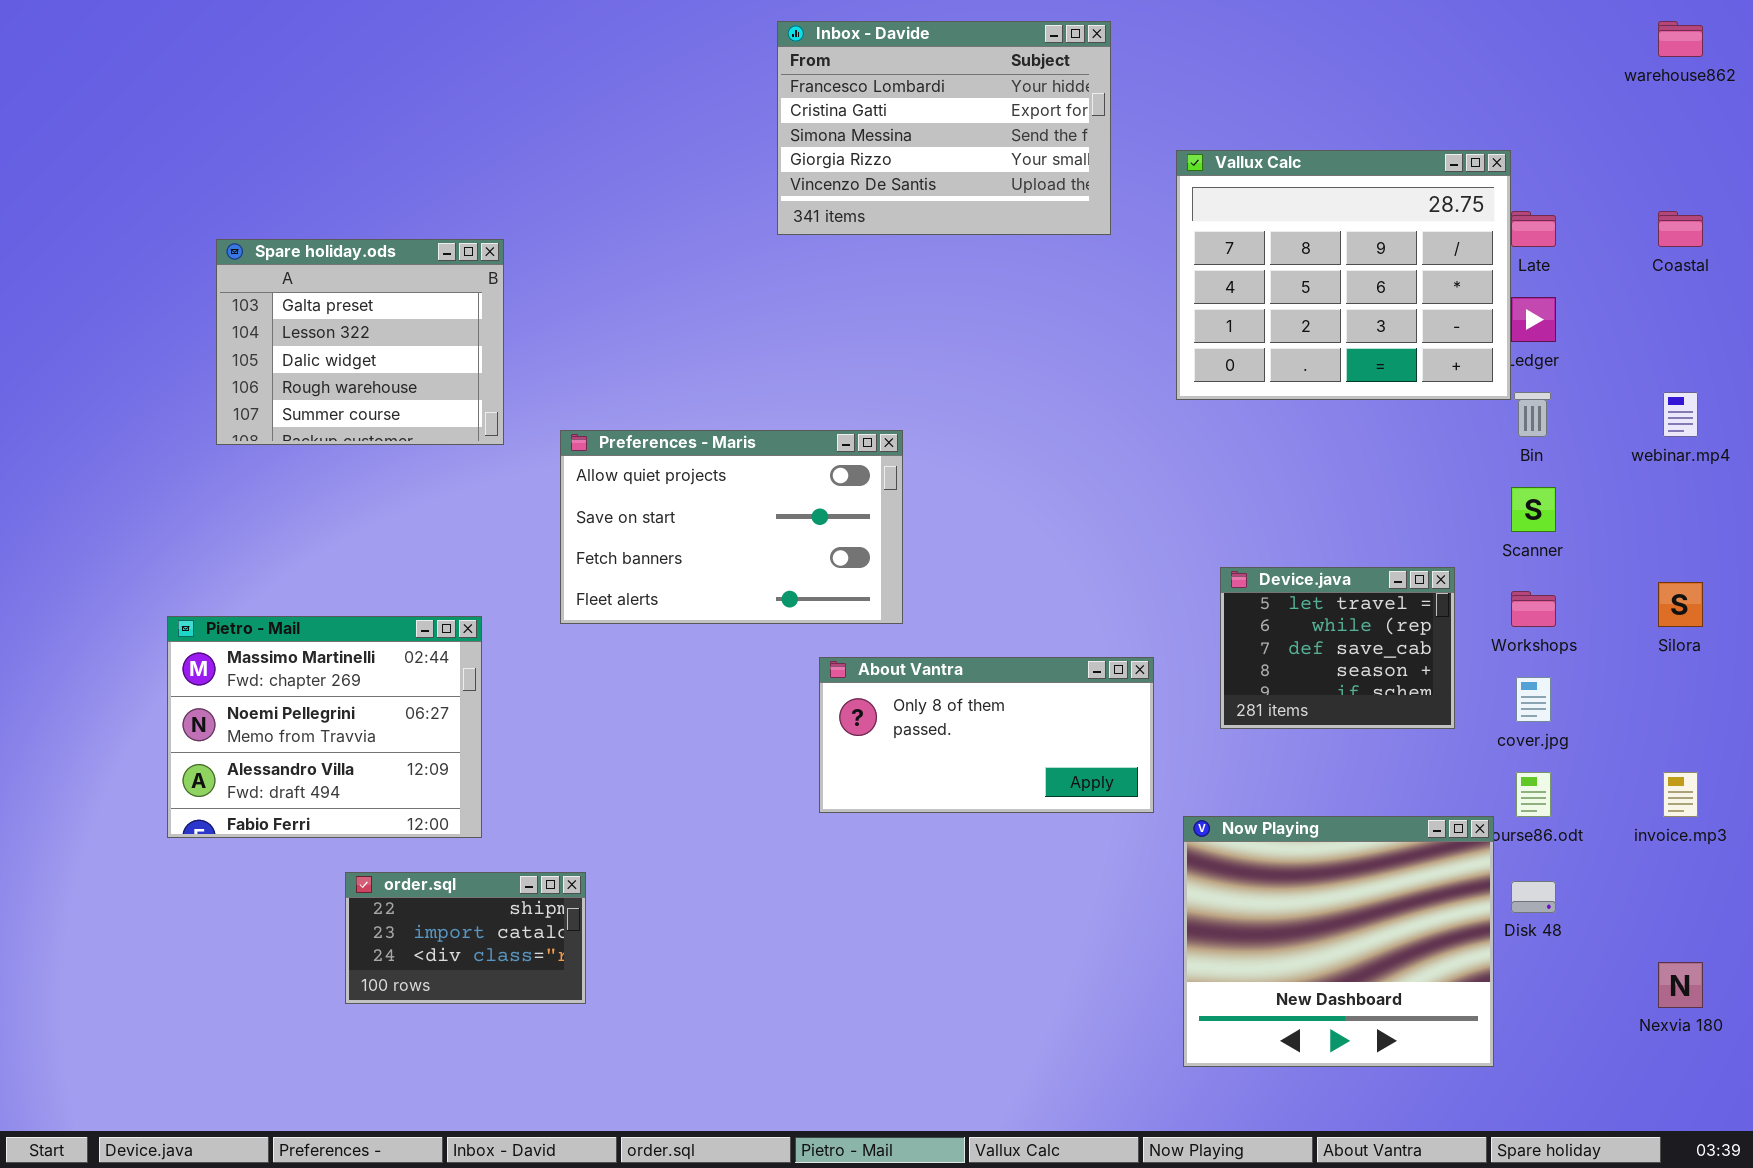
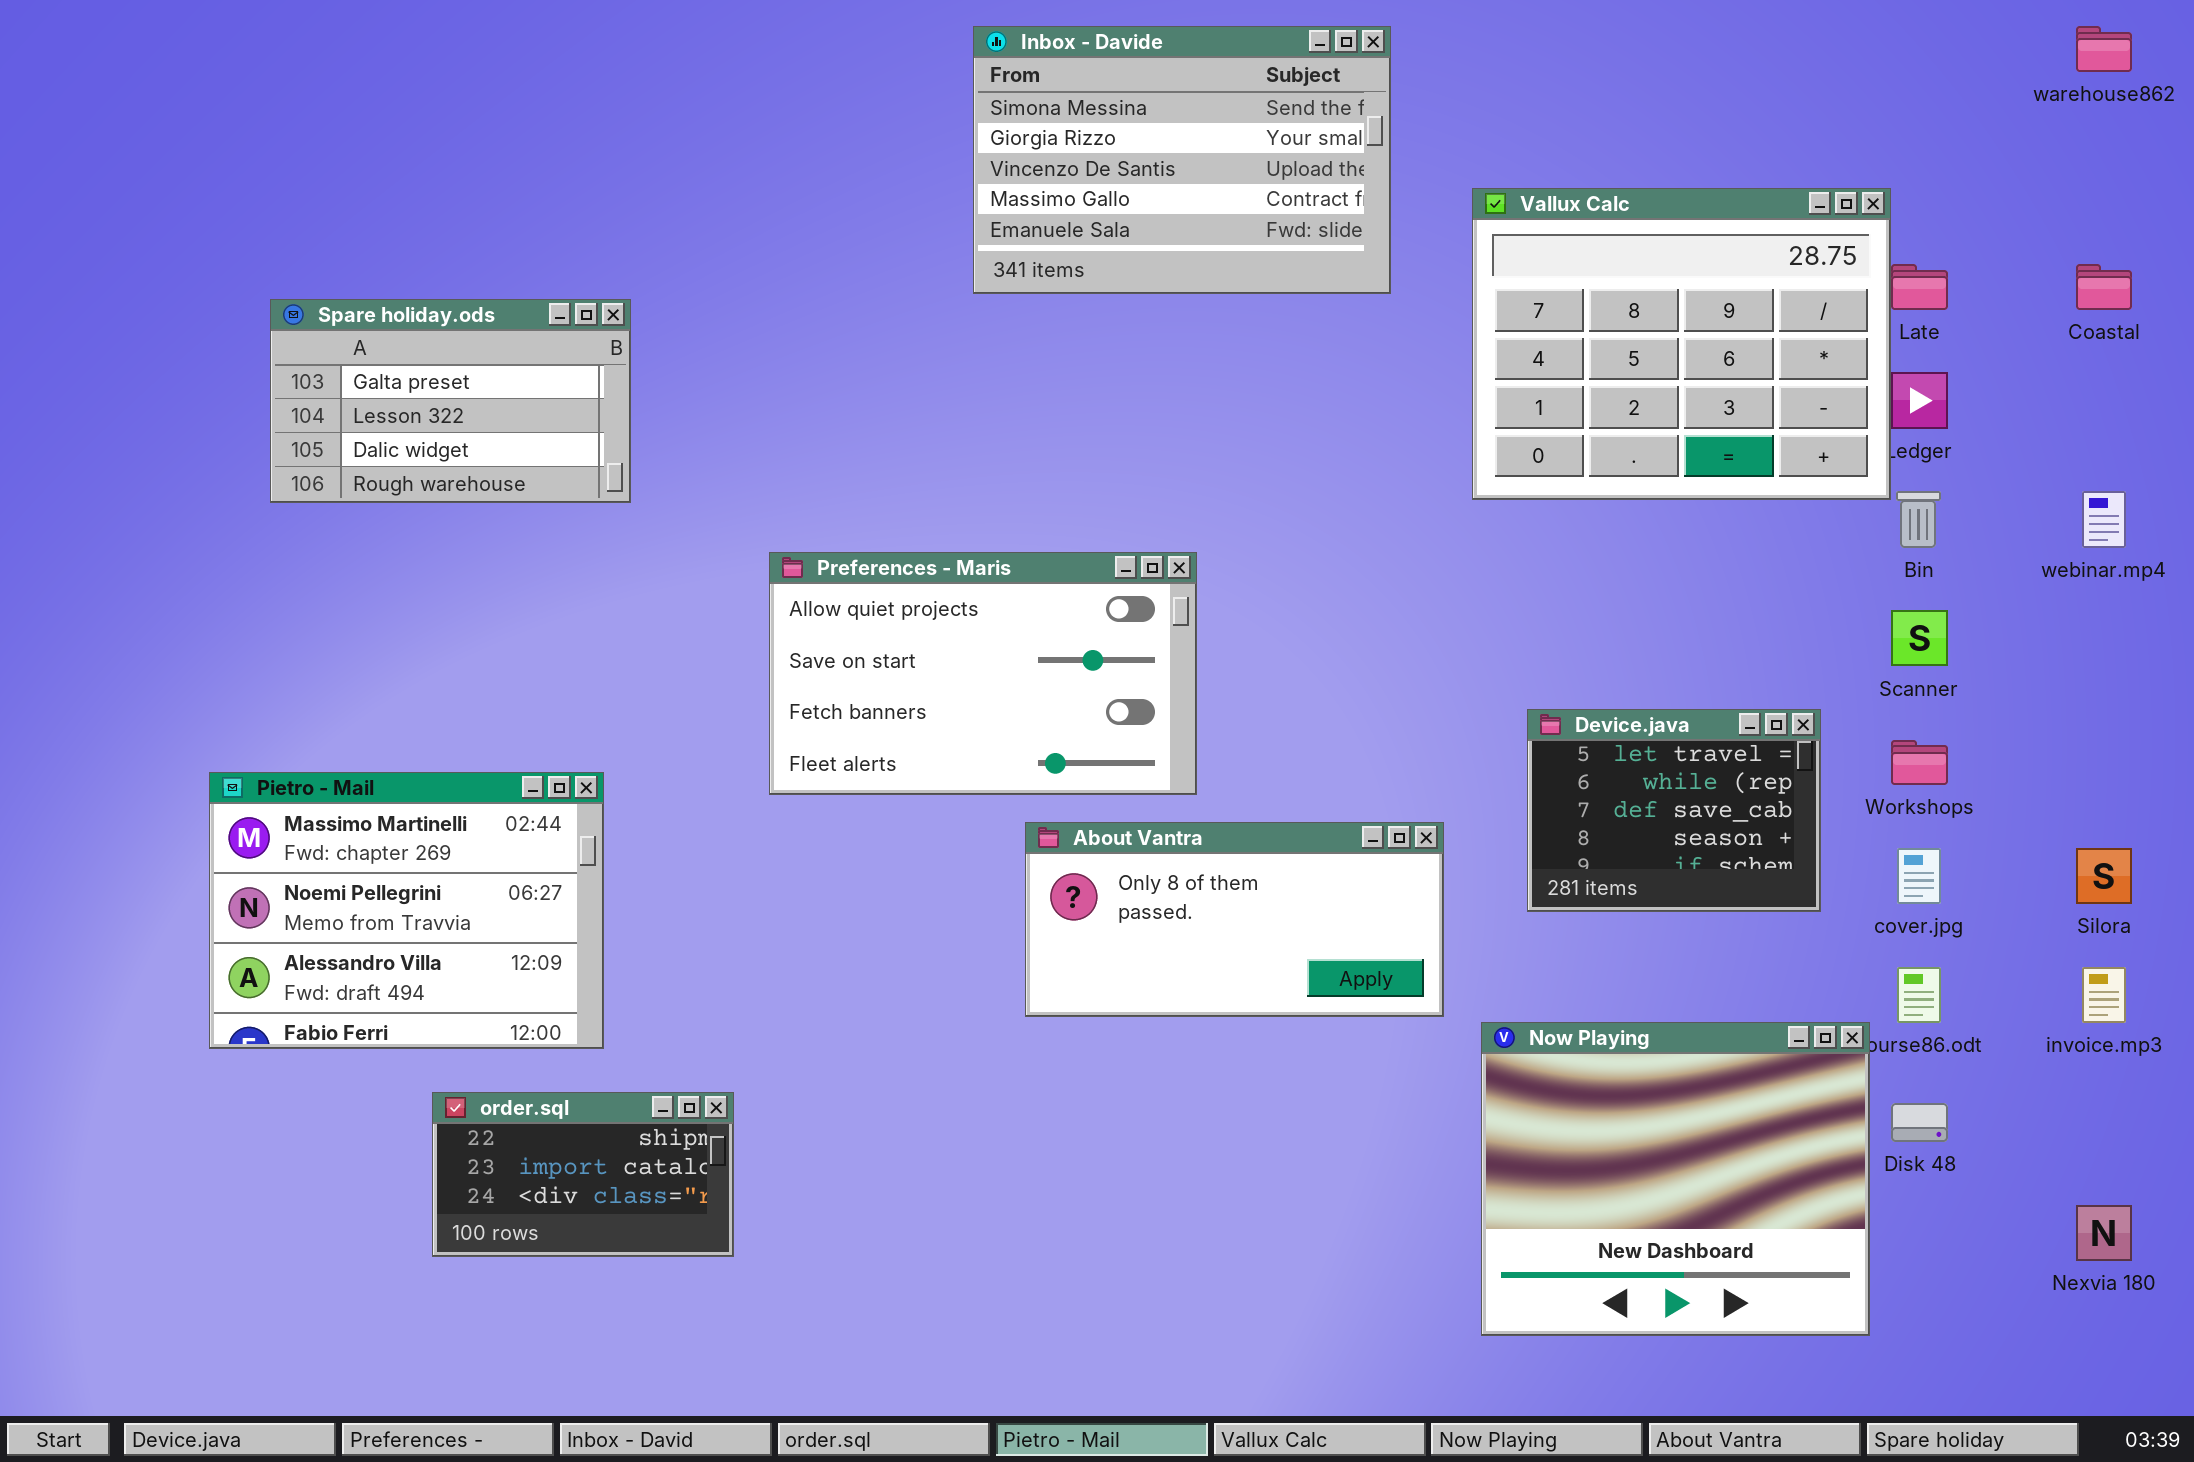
Inbox - Davide: [777,21,1111,235] -> [973,26,1391,294], scrolled down 2 rows
Spare holiday.ods: [216,239,504,445] -> [270,299,631,503], resized
Preferences - Maris: [560,430,903,624] -> [769,552,1197,795], moved
Silora: [1658,582,1703,627] -> [2076,848,2132,904], moved

